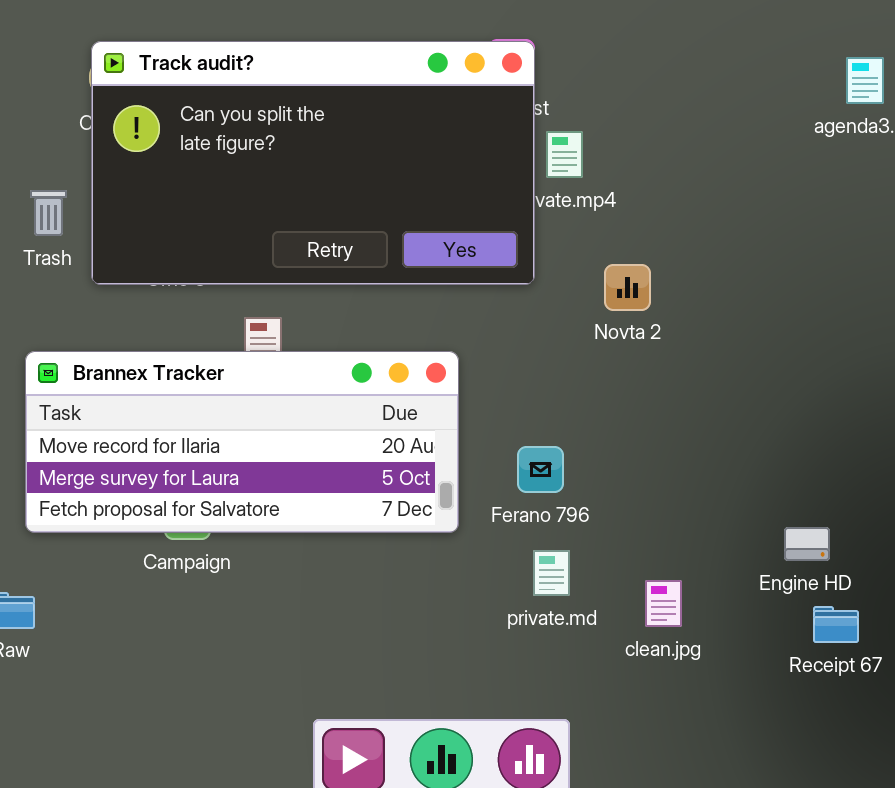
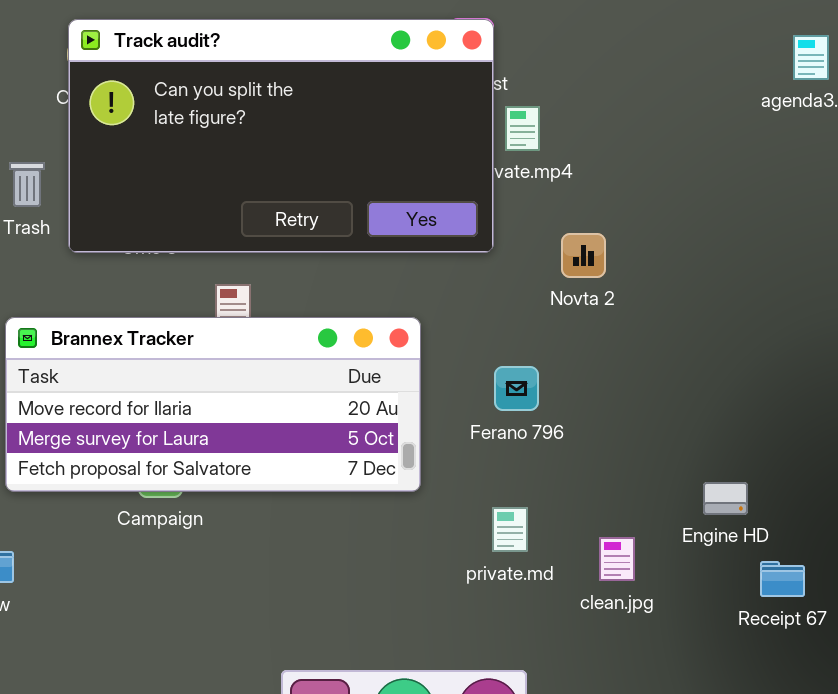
Ferano 796: [517,446,564,493] -> [494,366,539,411], moved
Engine HD: [784,527,830,561] -> [703,482,748,515], moved

